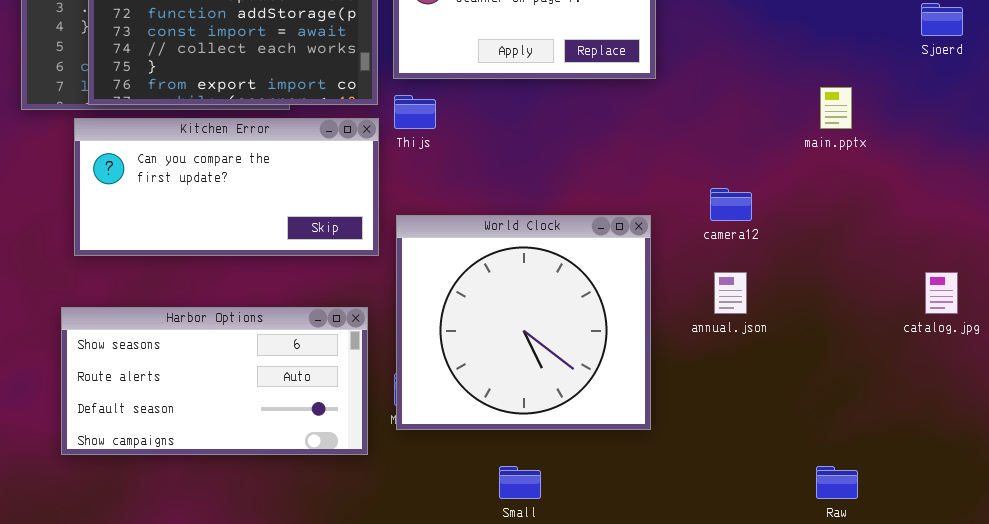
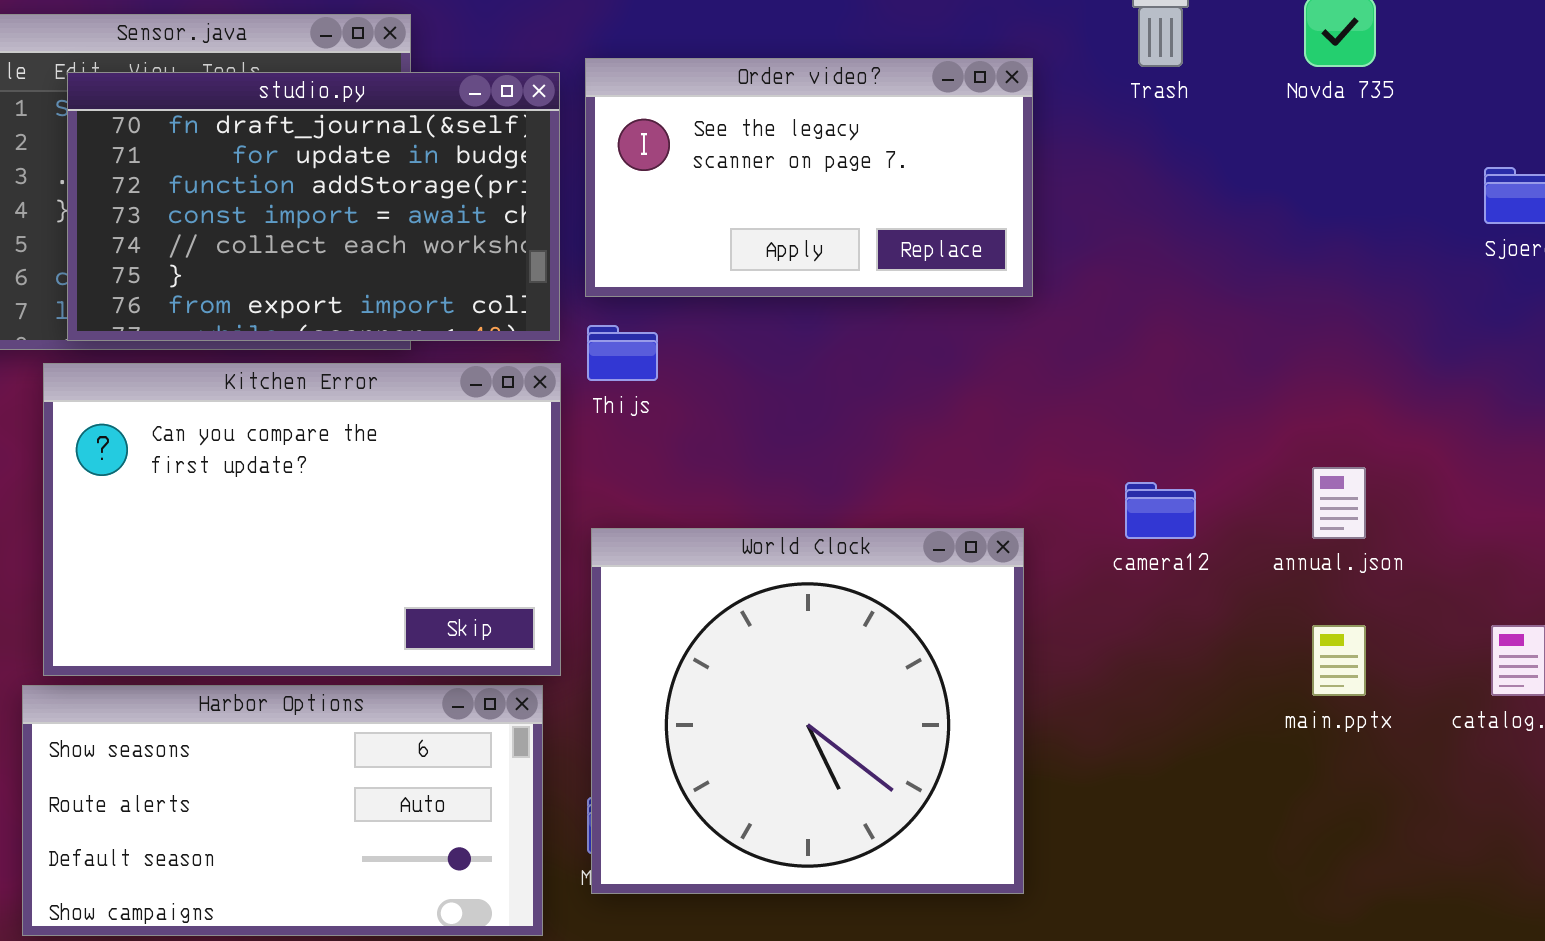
main.pptx: [820,87,852,129] -> [1312,625,1366,696], moved
Kitchen Error: [74,118,379,256] -> [43,363,561,676], resized
annual.json: [714,272,747,314] -> [1312,467,1366,539], moved

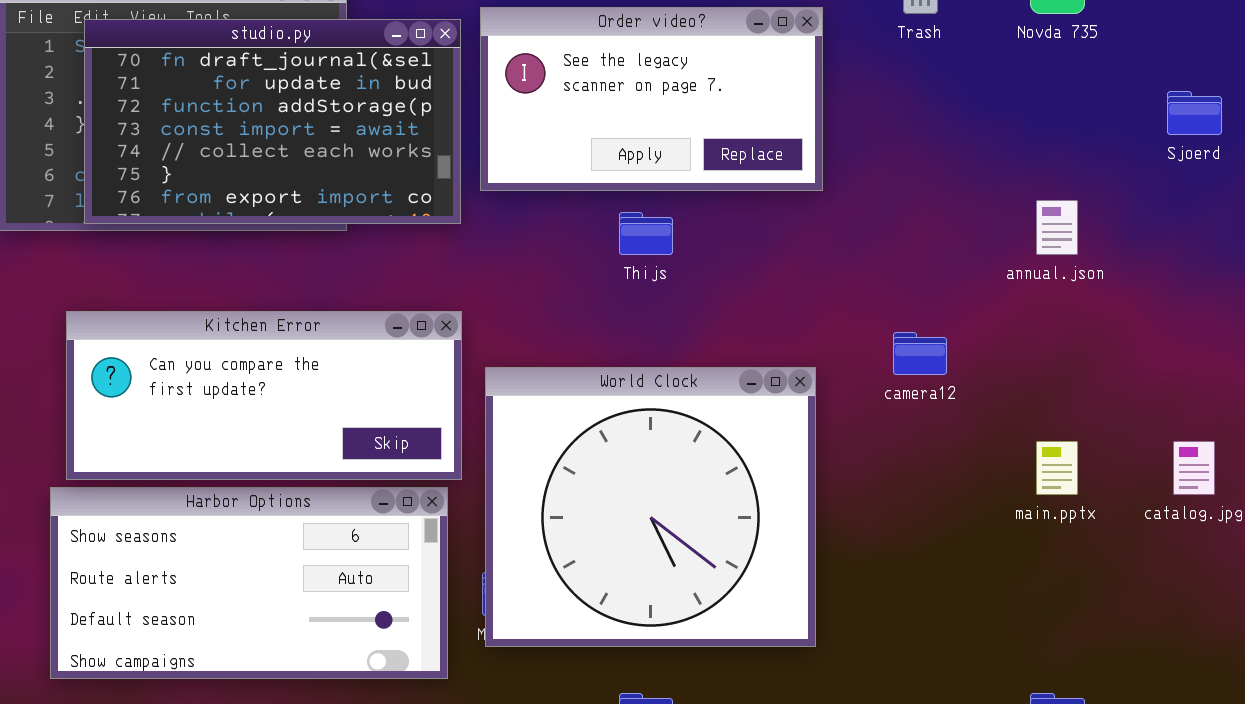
Thijs: [587,325,658,381] -> [619,212,673,255], moved
Kitchen Error: [43,363,561,676] -> [66,311,462,480], resized
annual.json: [1312,467,1366,539] -> [1036,200,1078,255], moved

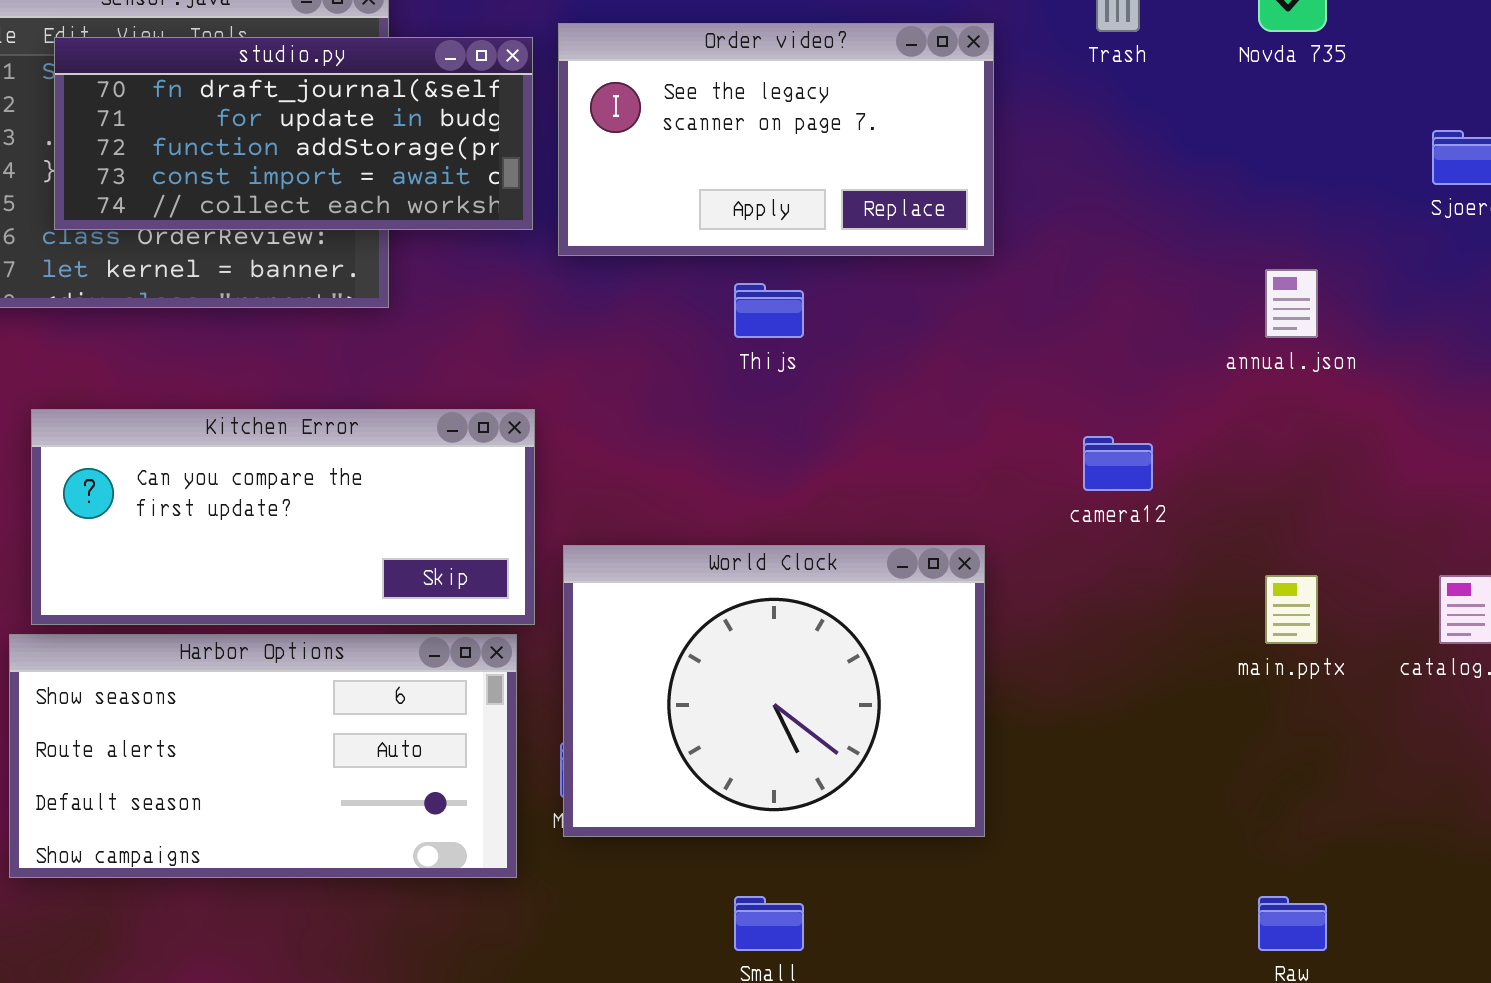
studio.py: [84,19,461,224] -> [54,37,533,230], resized
World Clock: [485,367,816,647] -> [563,545,985,837], resized

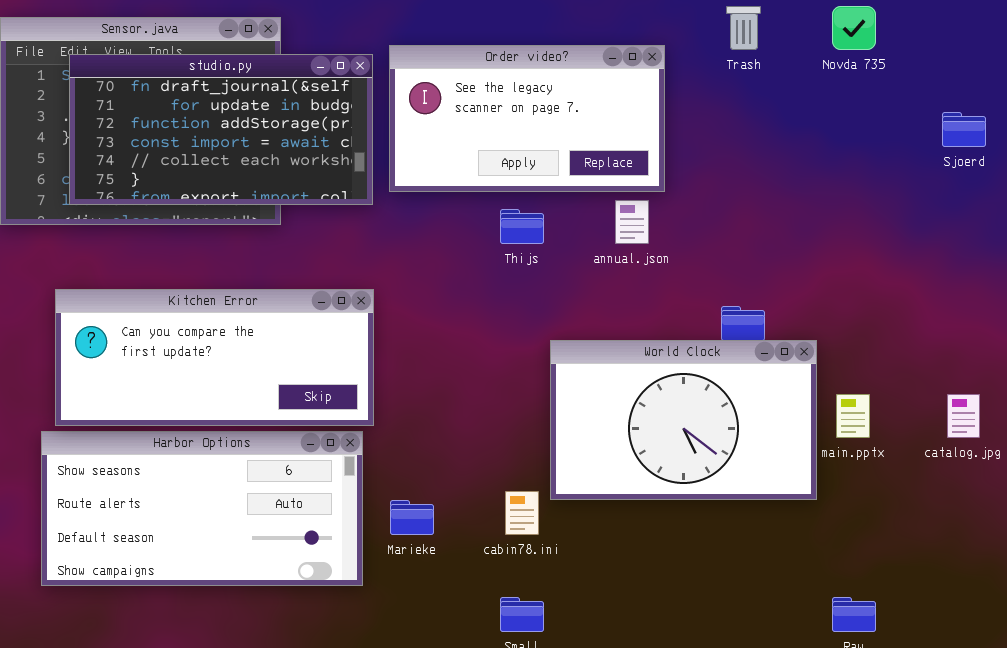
studio.py: [54,37,533,230] -> [69,54,373,205], resized
annual.json: [1265,269,1318,338] -> [615,200,649,244], moved
World Clock: [563,545,985,837] -> [550,340,817,500], moved, resized

